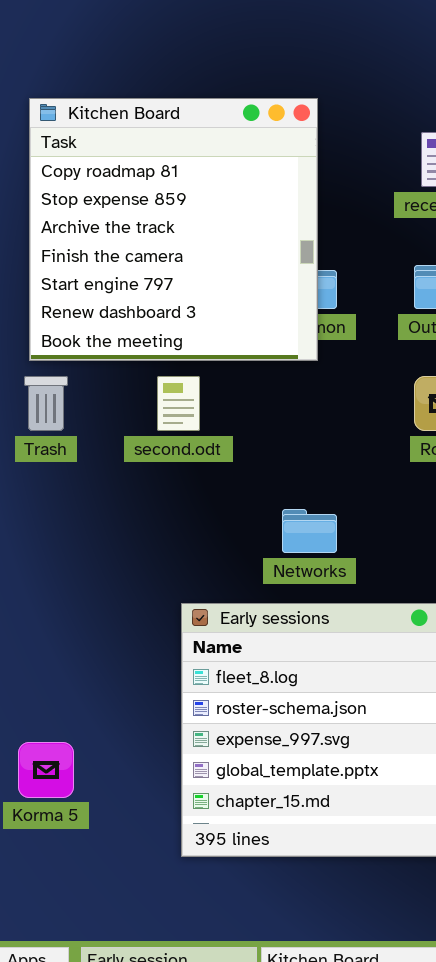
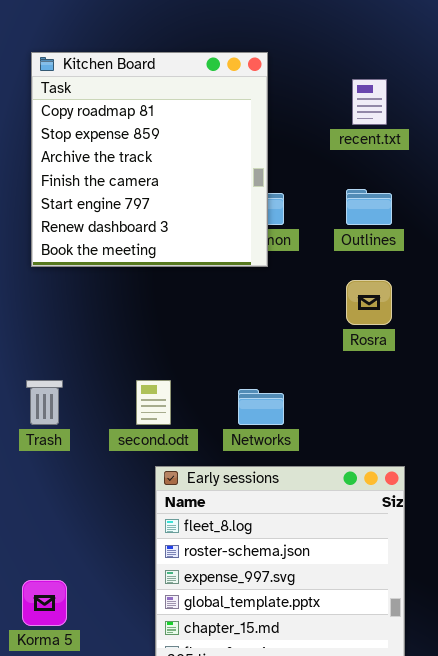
Trash: [24,376,68,431] -> [26,380,63,425], moved
second.odt: [157,376,200,431] -> [136,380,171,425], moved

